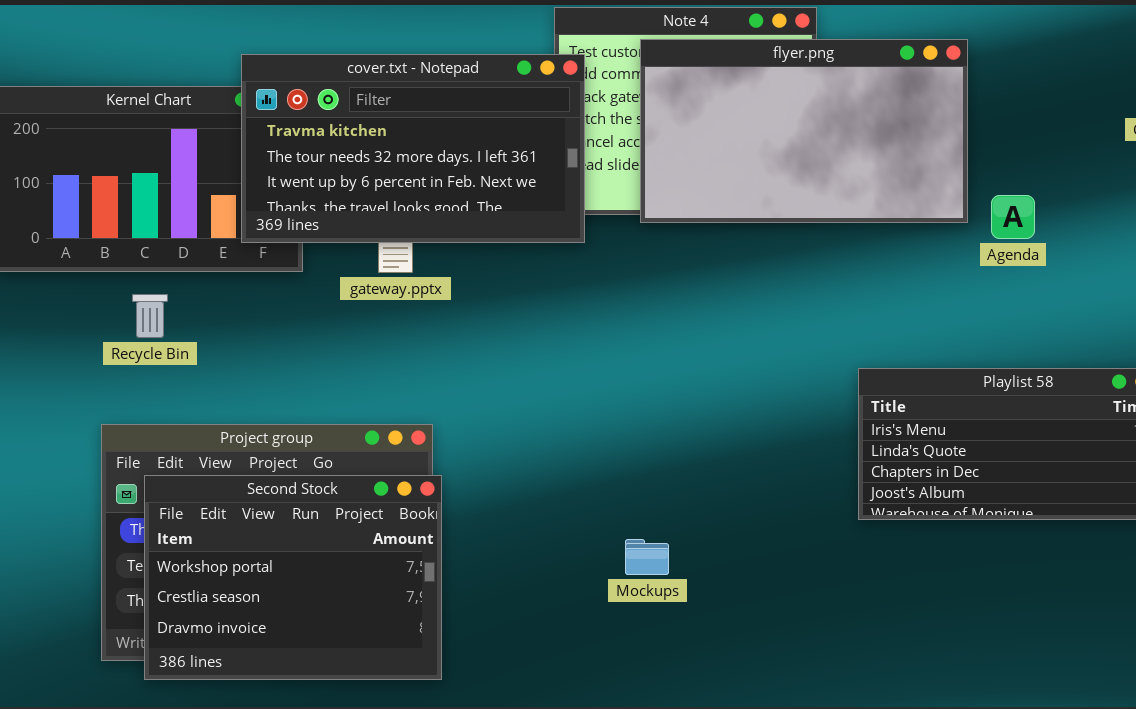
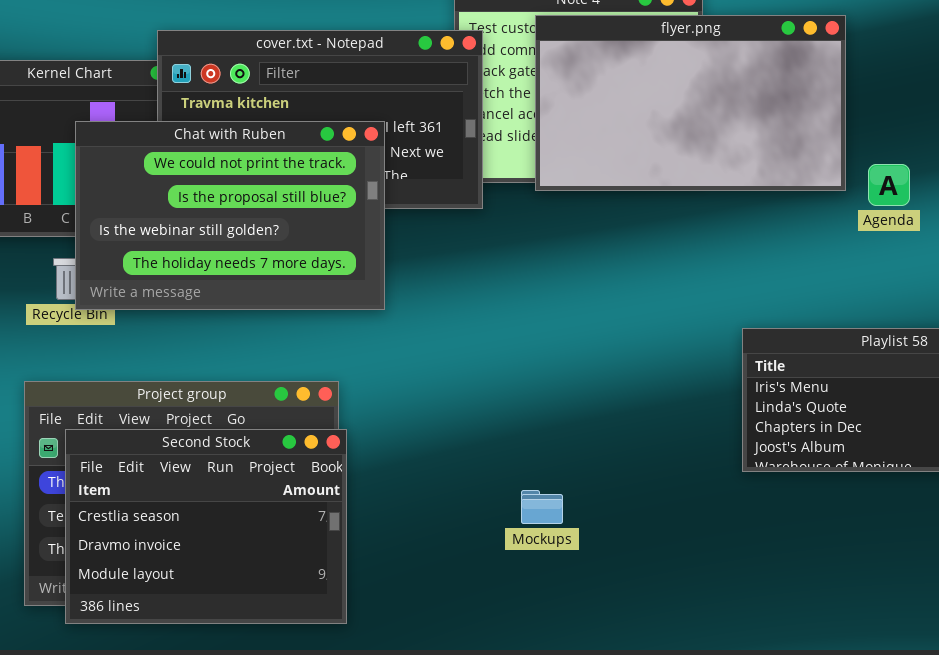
Chat with Ruben: none -> [75,121,385,310], opened
Second Stock: [144,475,442,680] -> [65,429,347,624], scrolled down 1 row

